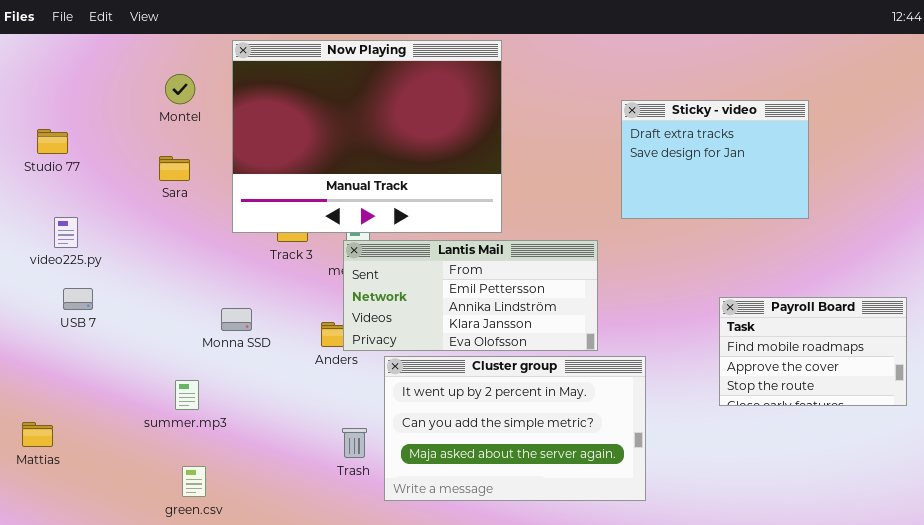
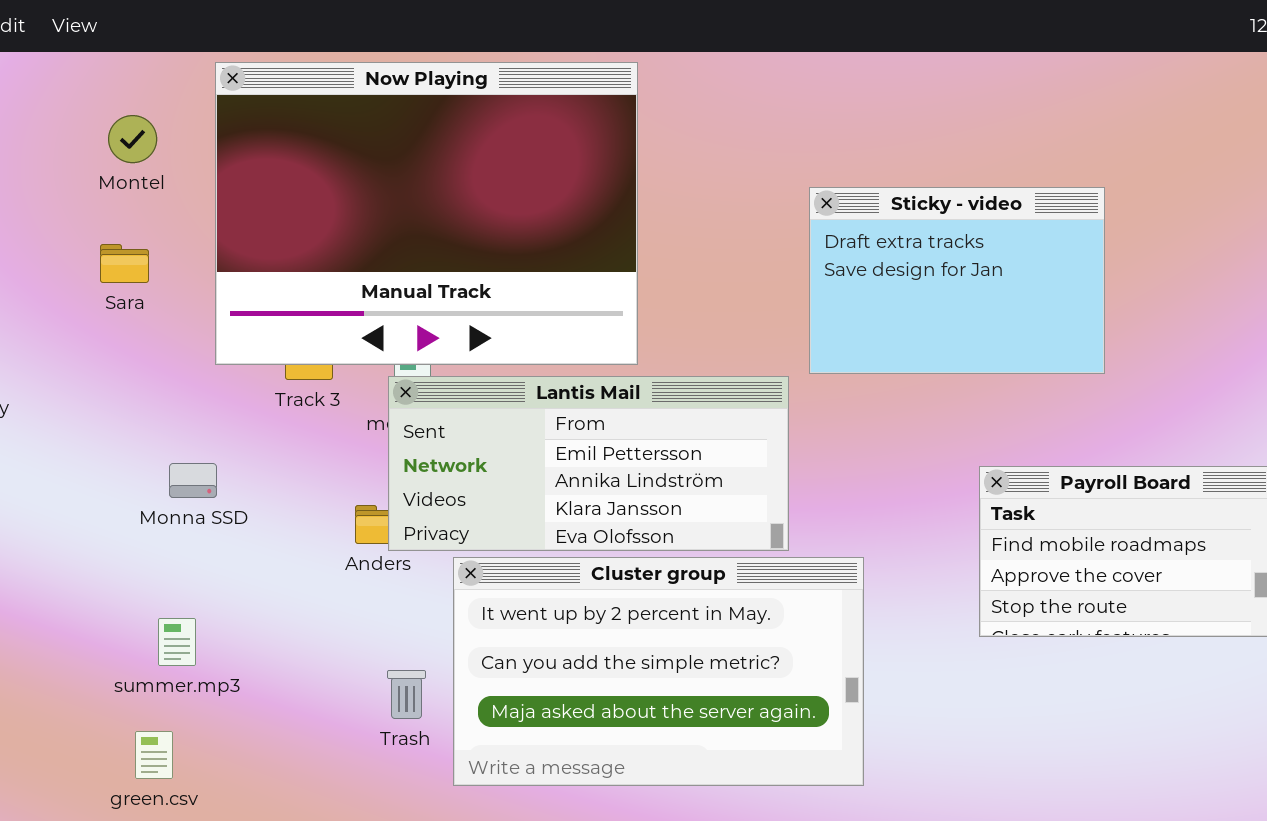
Sticky - video: [621,100,809,219] -> [809,187,1105,374], moved
Monna SSD: [221,308,252,331] -> [169,463,217,498], moved
summer.mp3: [175,380,199,410] -> [158,618,196,666], moved

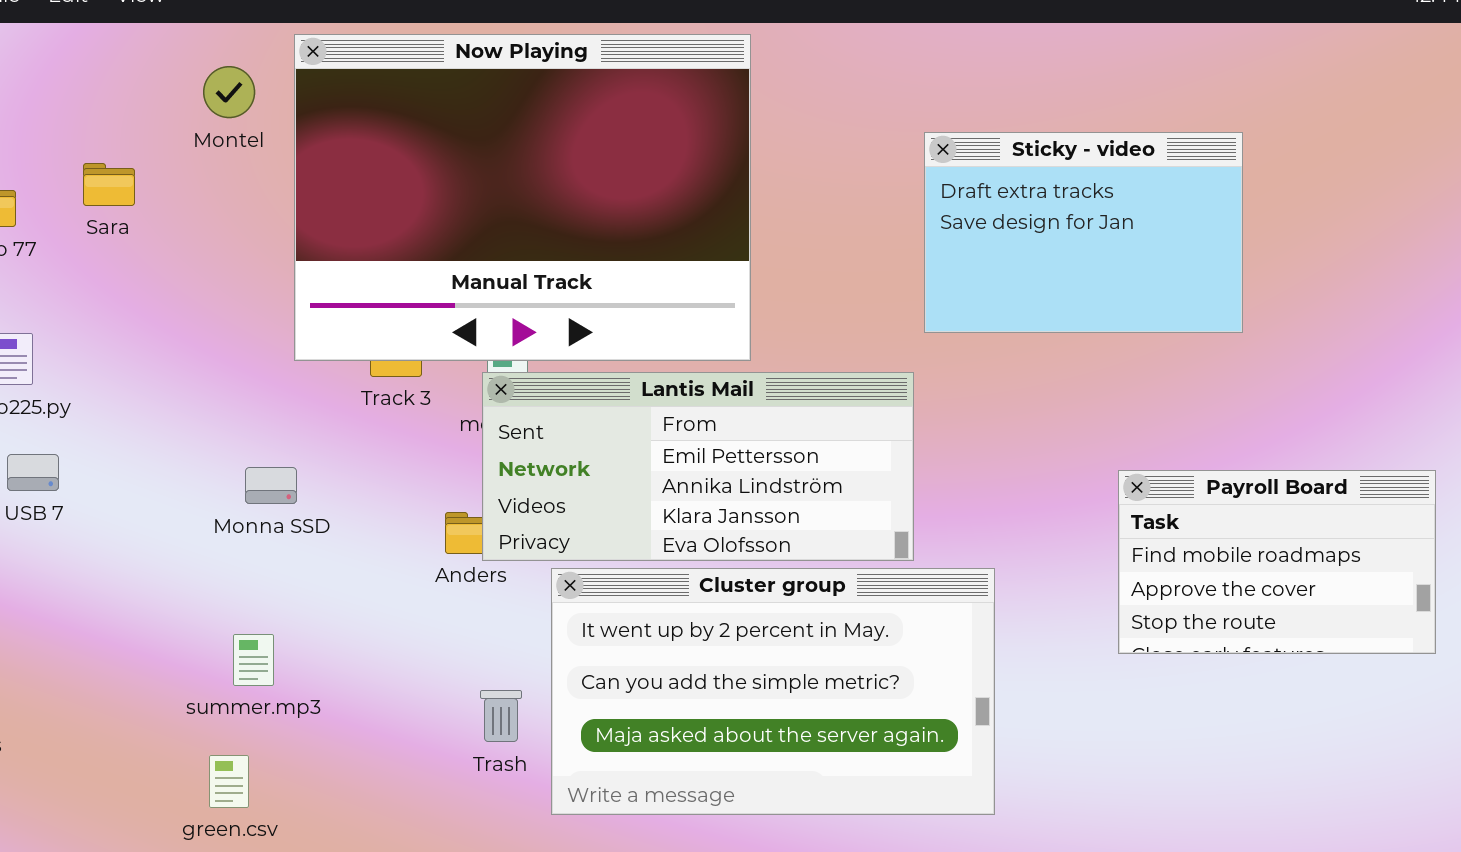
Montel: [108,115,157,163] -> [203,66,255,118], moved
Sticky - video: [809,187,1105,374] -> [924,132,1243,333], moved
Sara: [100,244,149,283] -> [83,163,135,206], moved

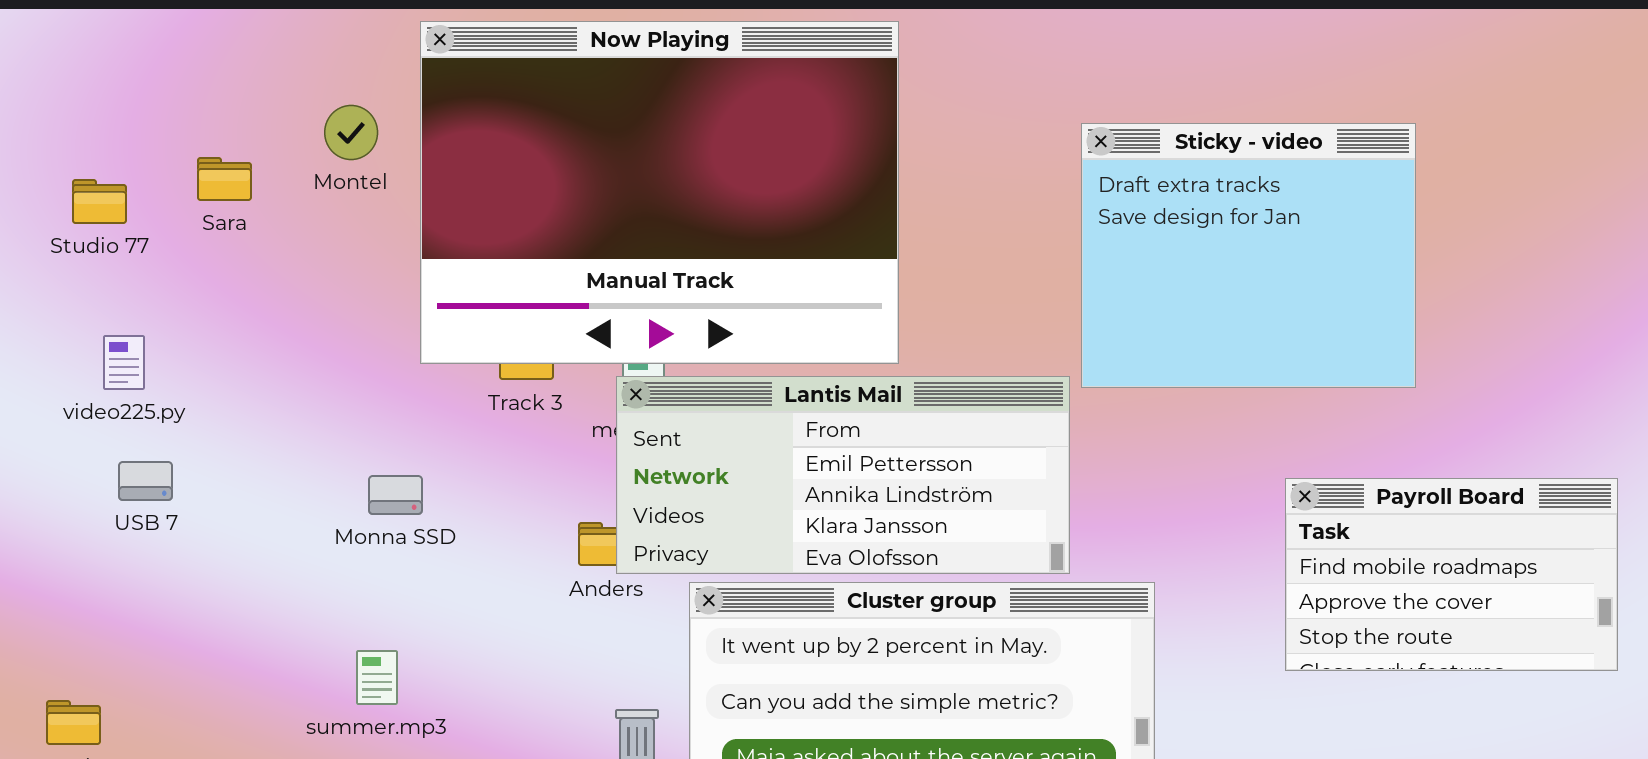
Montel: [203,66,255,118] -> [324,105,378,160], moved
Sticky - video: [924,132,1243,333] -> [1081,123,1416,388], resized

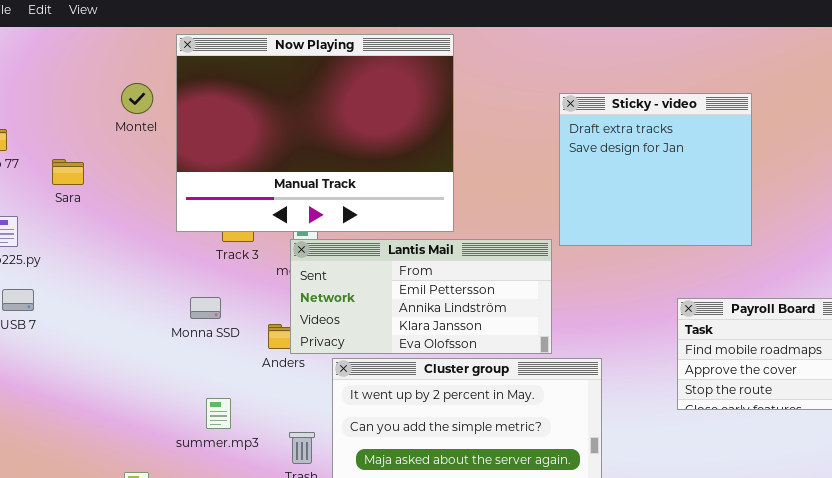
Sara: [197,157,252,201] -> [52,159,84,185], moved
Monna SSD: [368,475,423,515] -> [190,297,221,319], moved
summer.mp3: [356,650,398,705] -> [206,398,231,429], moved

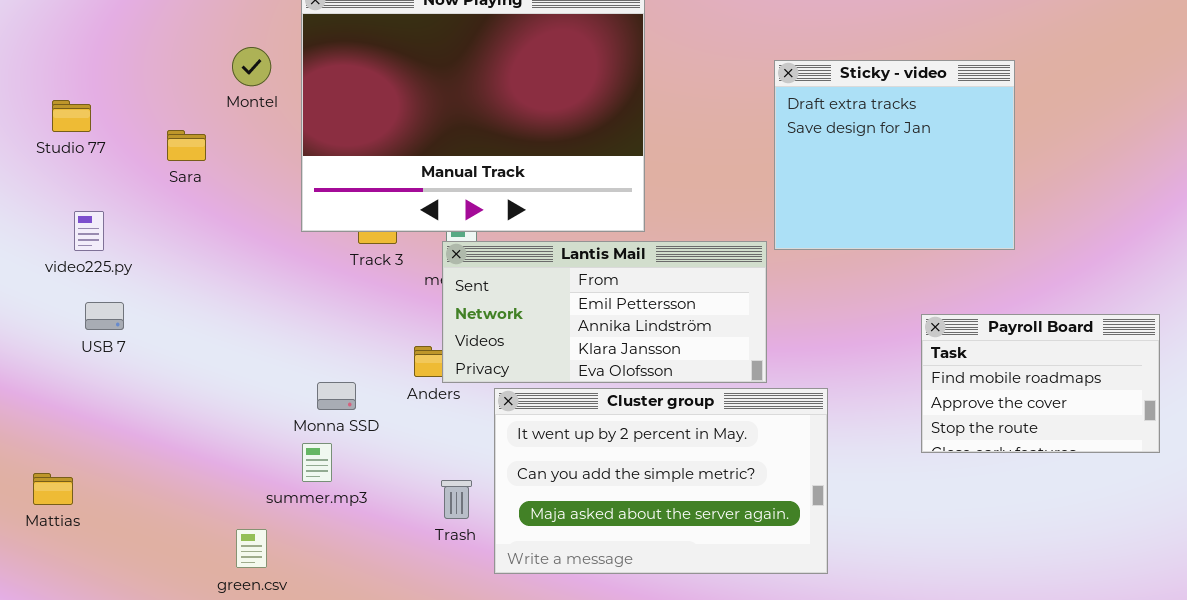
Sara: [52,159,84,185] -> [167,130,206,161], moved
Monna SSD: [190,297,221,319] -> [317,382,356,410], moved
summer.mp3: [206,398,231,429] -> [302,443,332,482], moved

